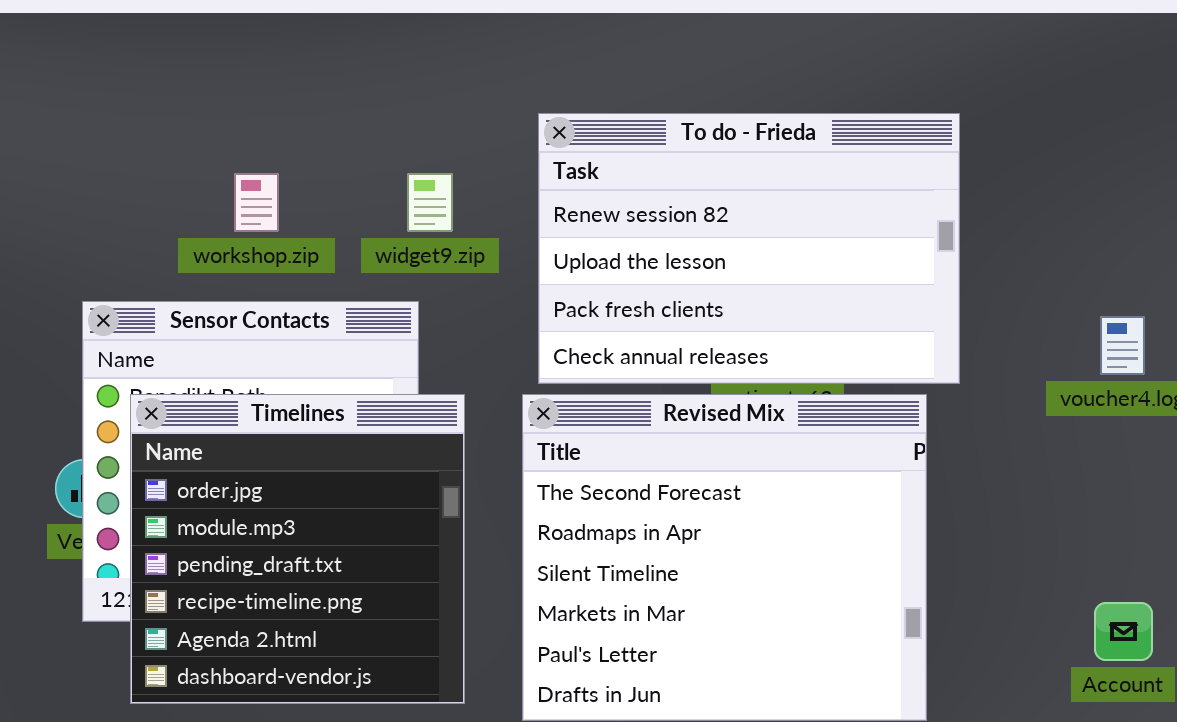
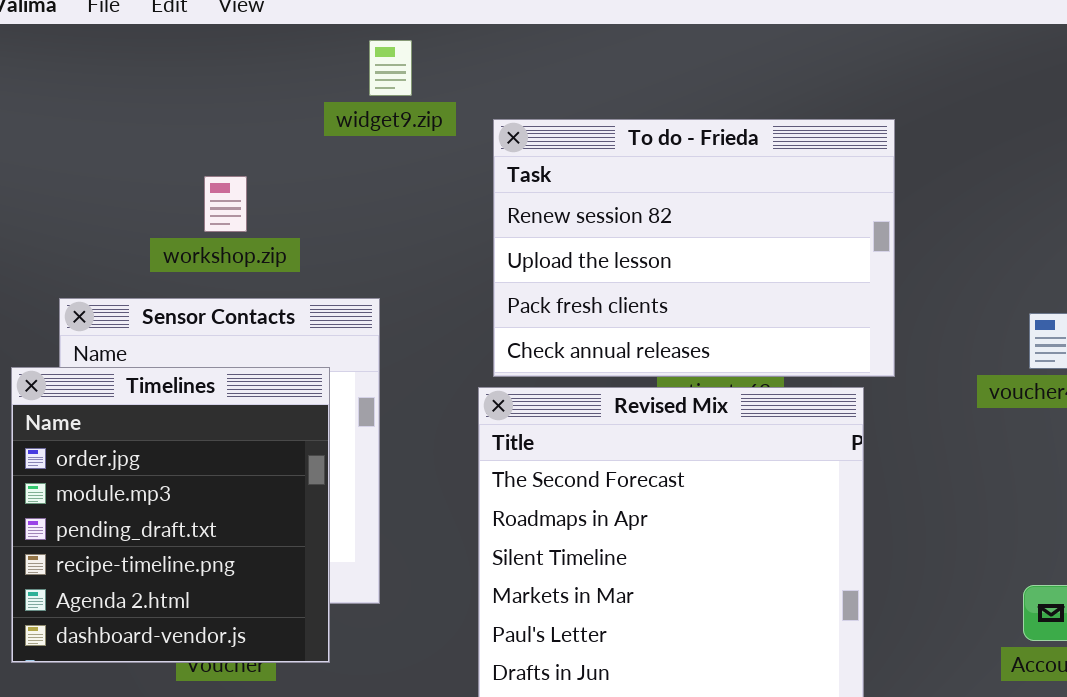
widget9.zip: [407,173,453,232] -> [369,40,412,96], moved
Timelines: [130,394,465,704] -> [11,367,330,663], moved

